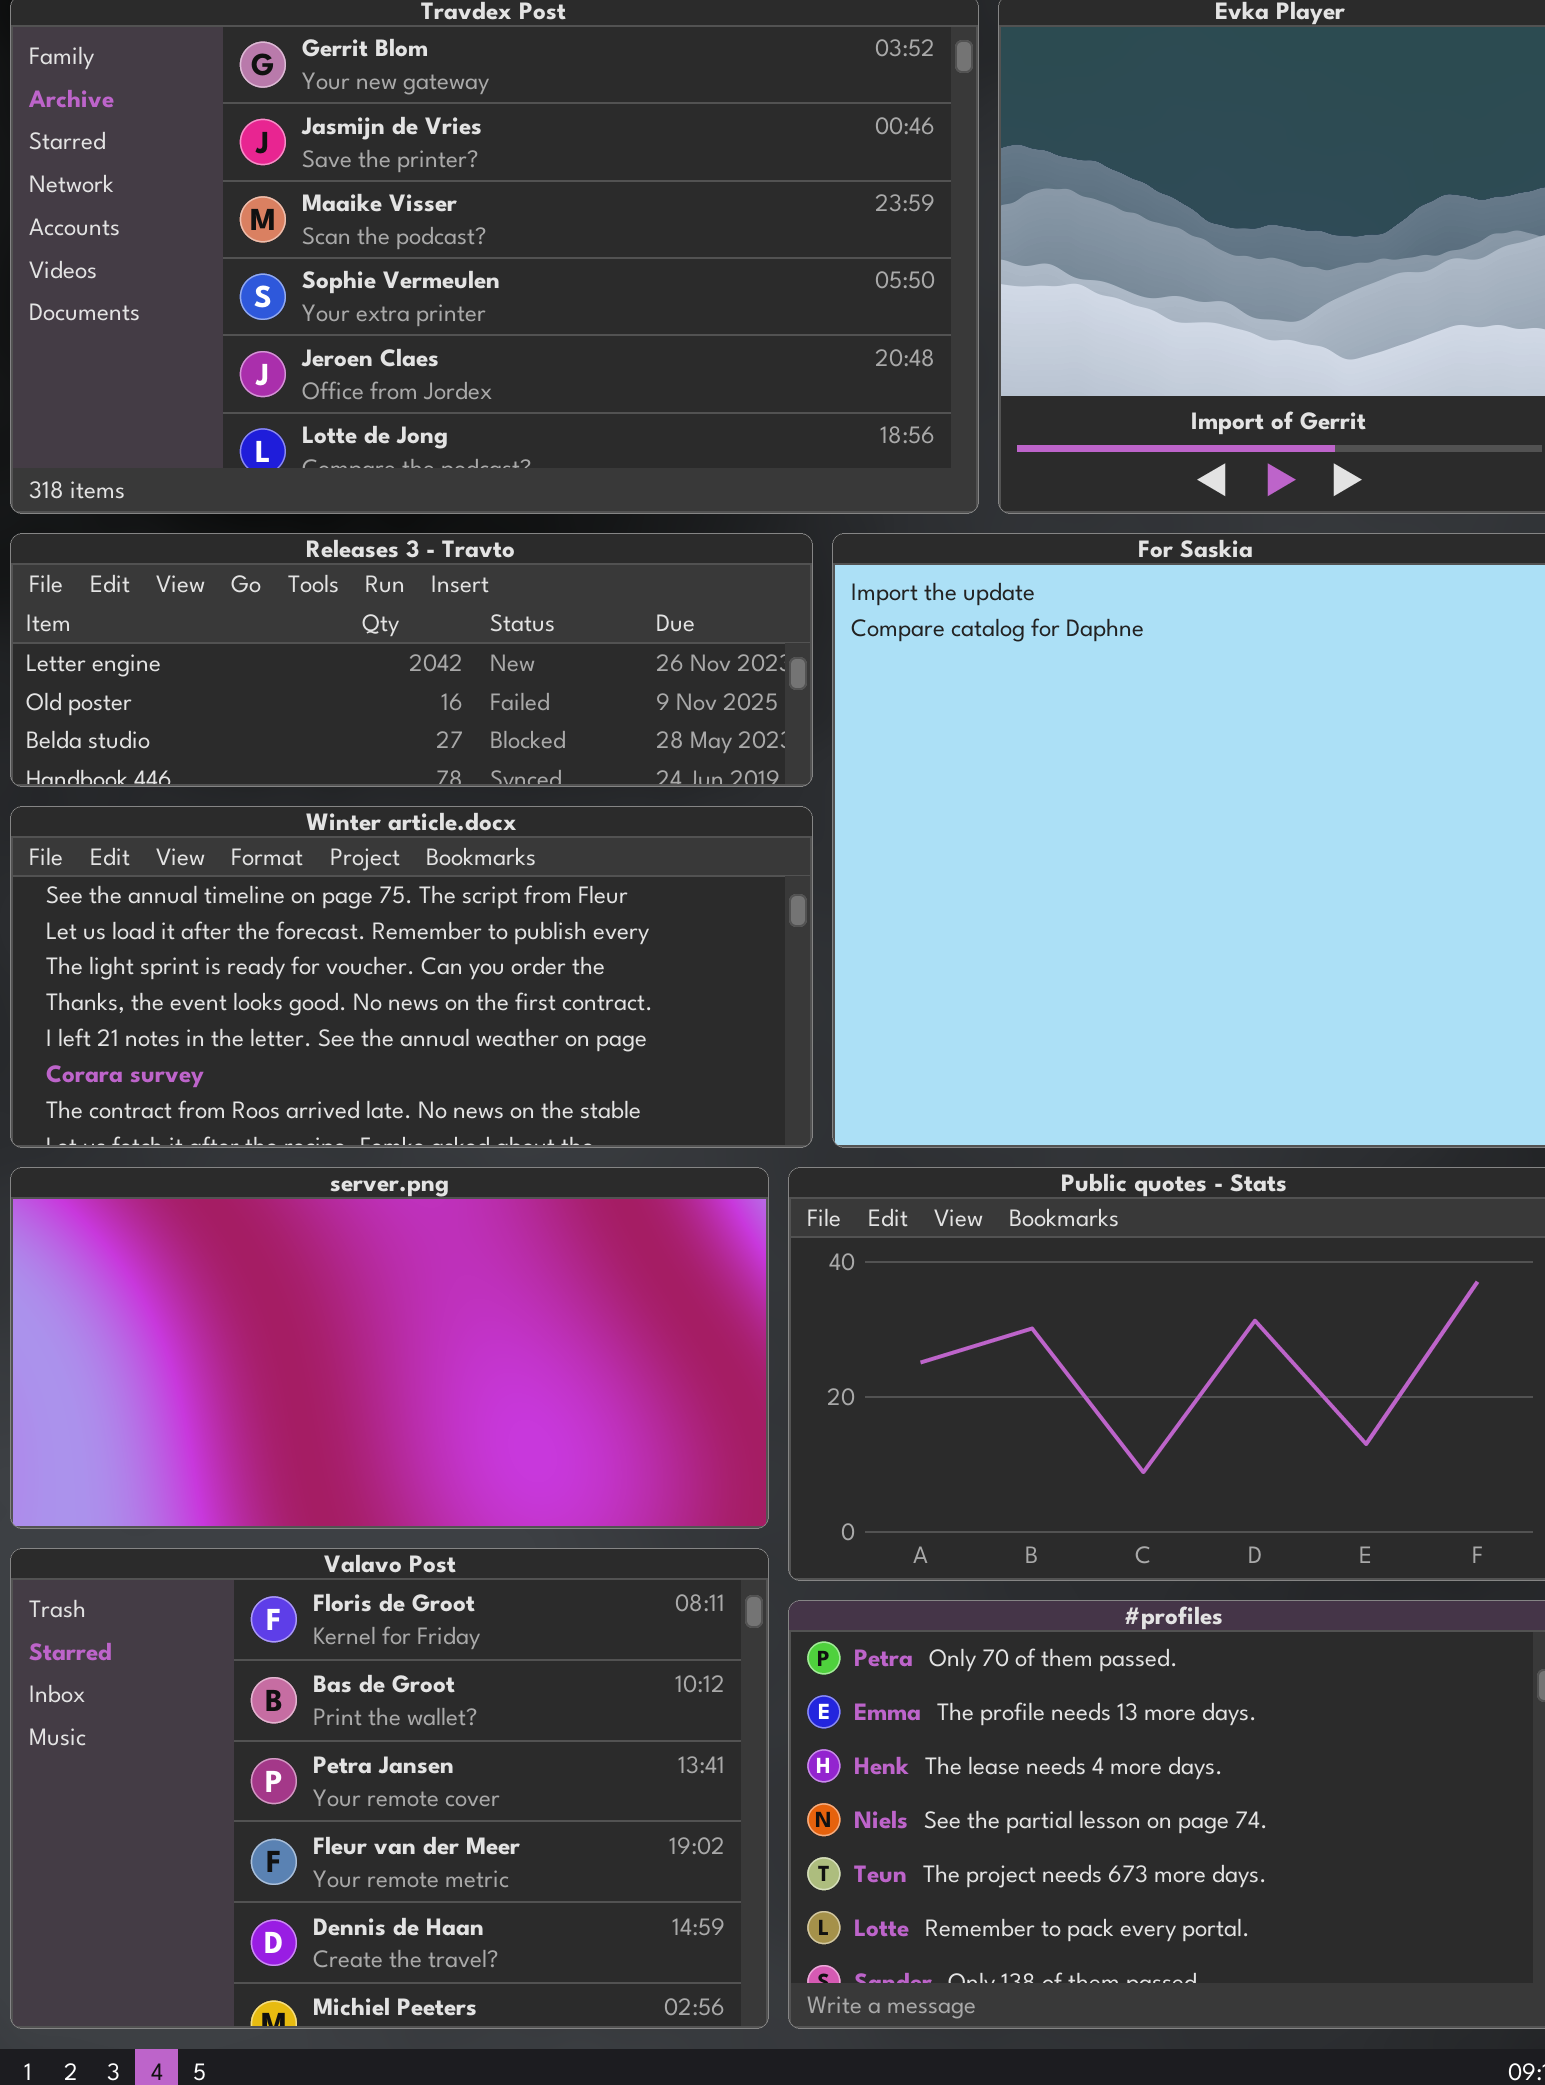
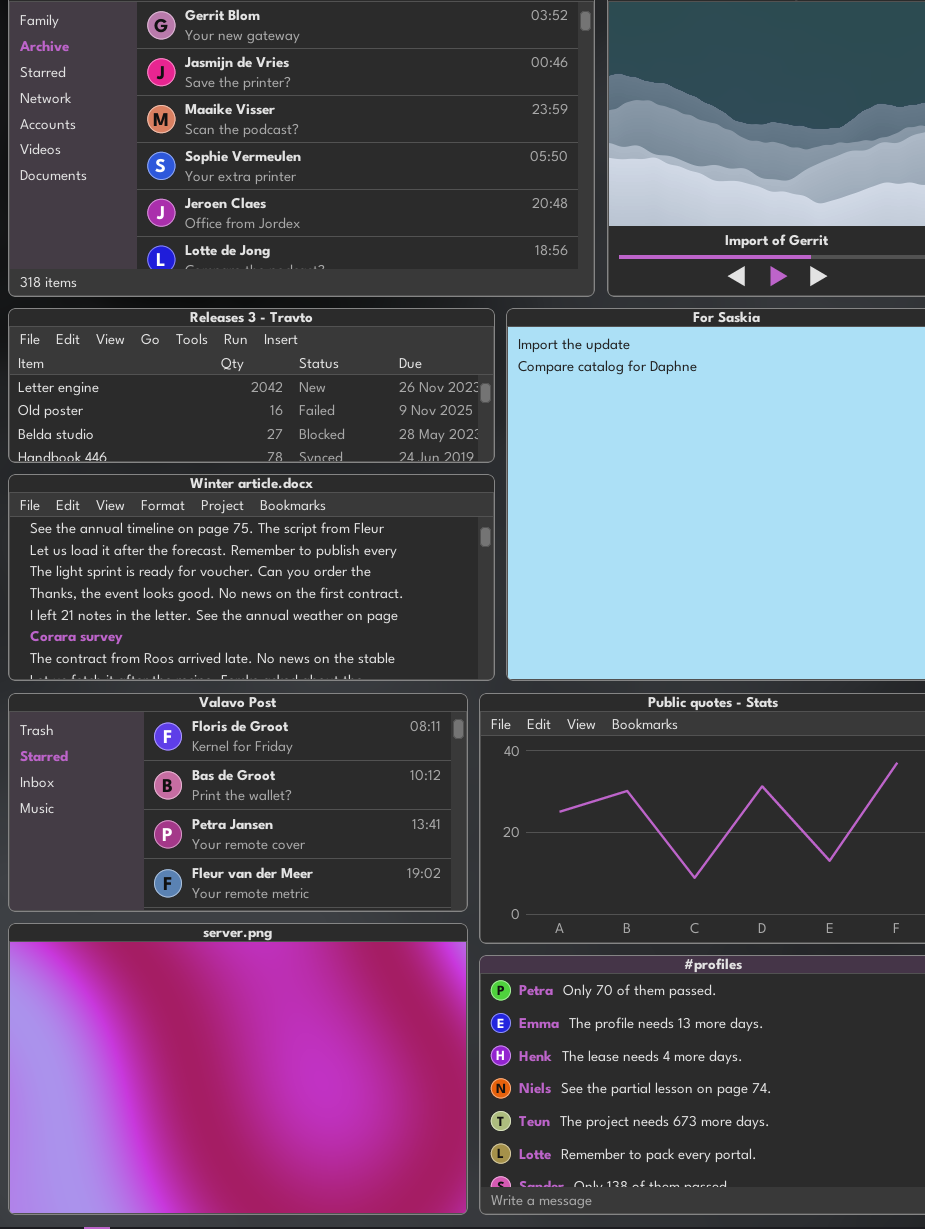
server.png: [10,1167,769,1529] -> [8,923,468,1215], moved, resized
Valavo Post: [10,1548,769,2029] -> [8,693,468,912], moved, resized

